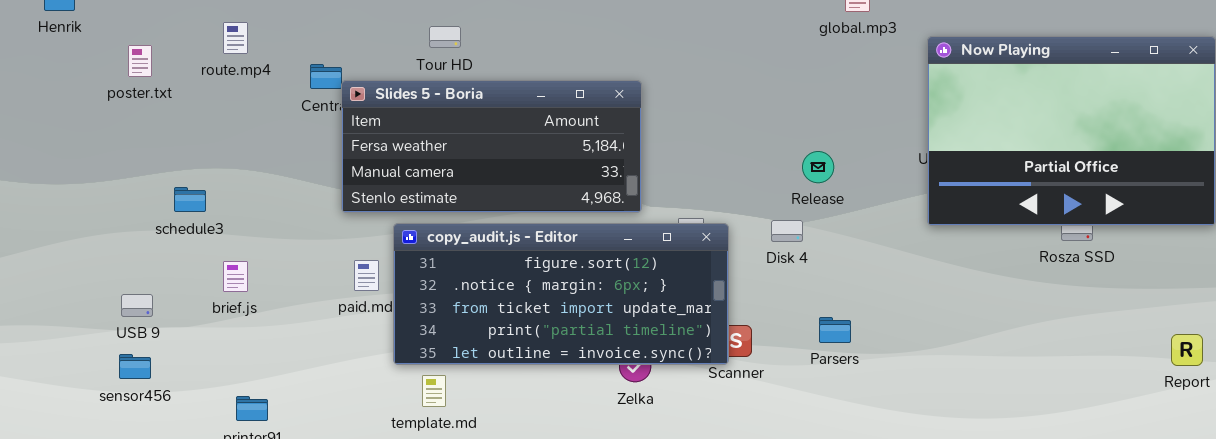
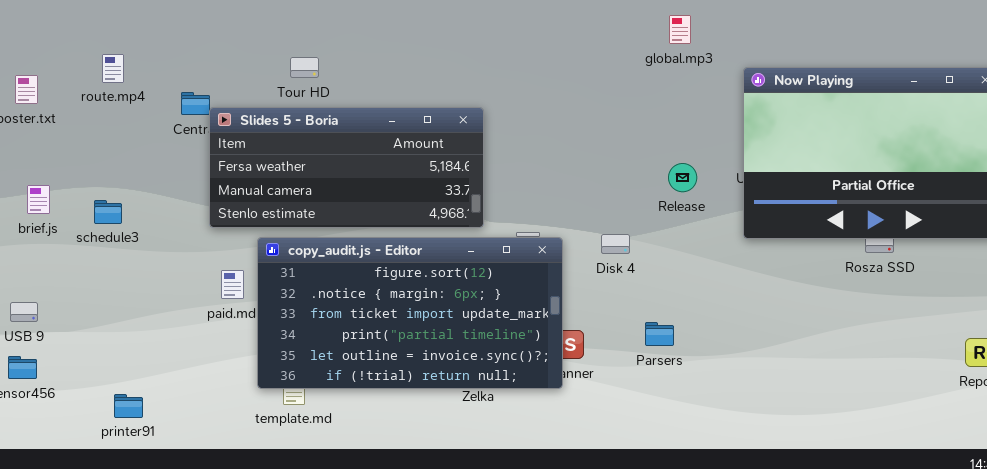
Release: [802,151,834,183] -> [668,163,697,192], moved
schedule3: [174,187,206,212] -> [94,200,122,224], moved
copy_audit.js - Editor: [393,223,729,365] -> [257,237,563,389], resized
brief.js: [223,261,248,292] -> [27,185,50,214], moved

